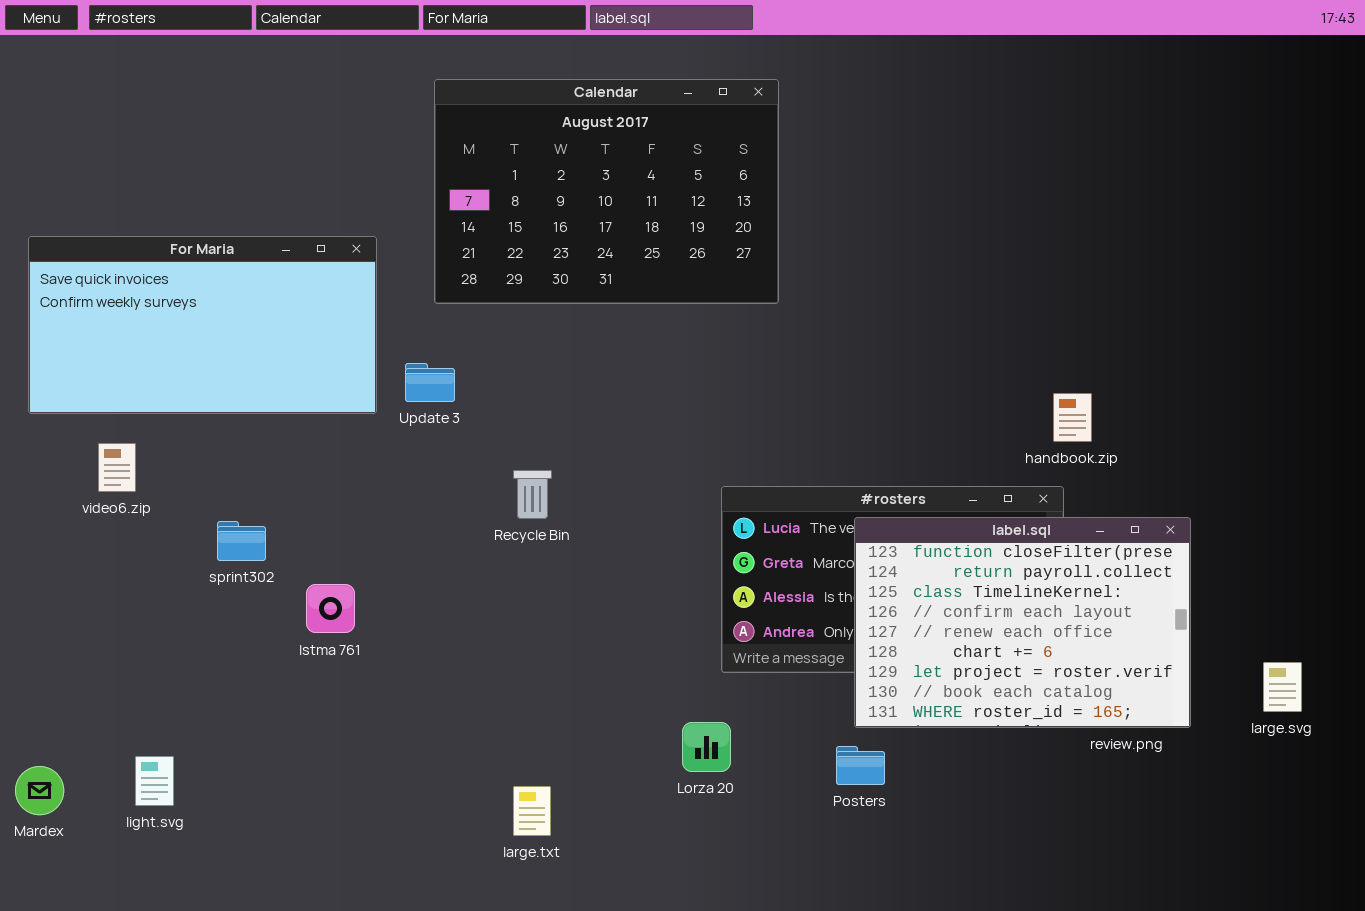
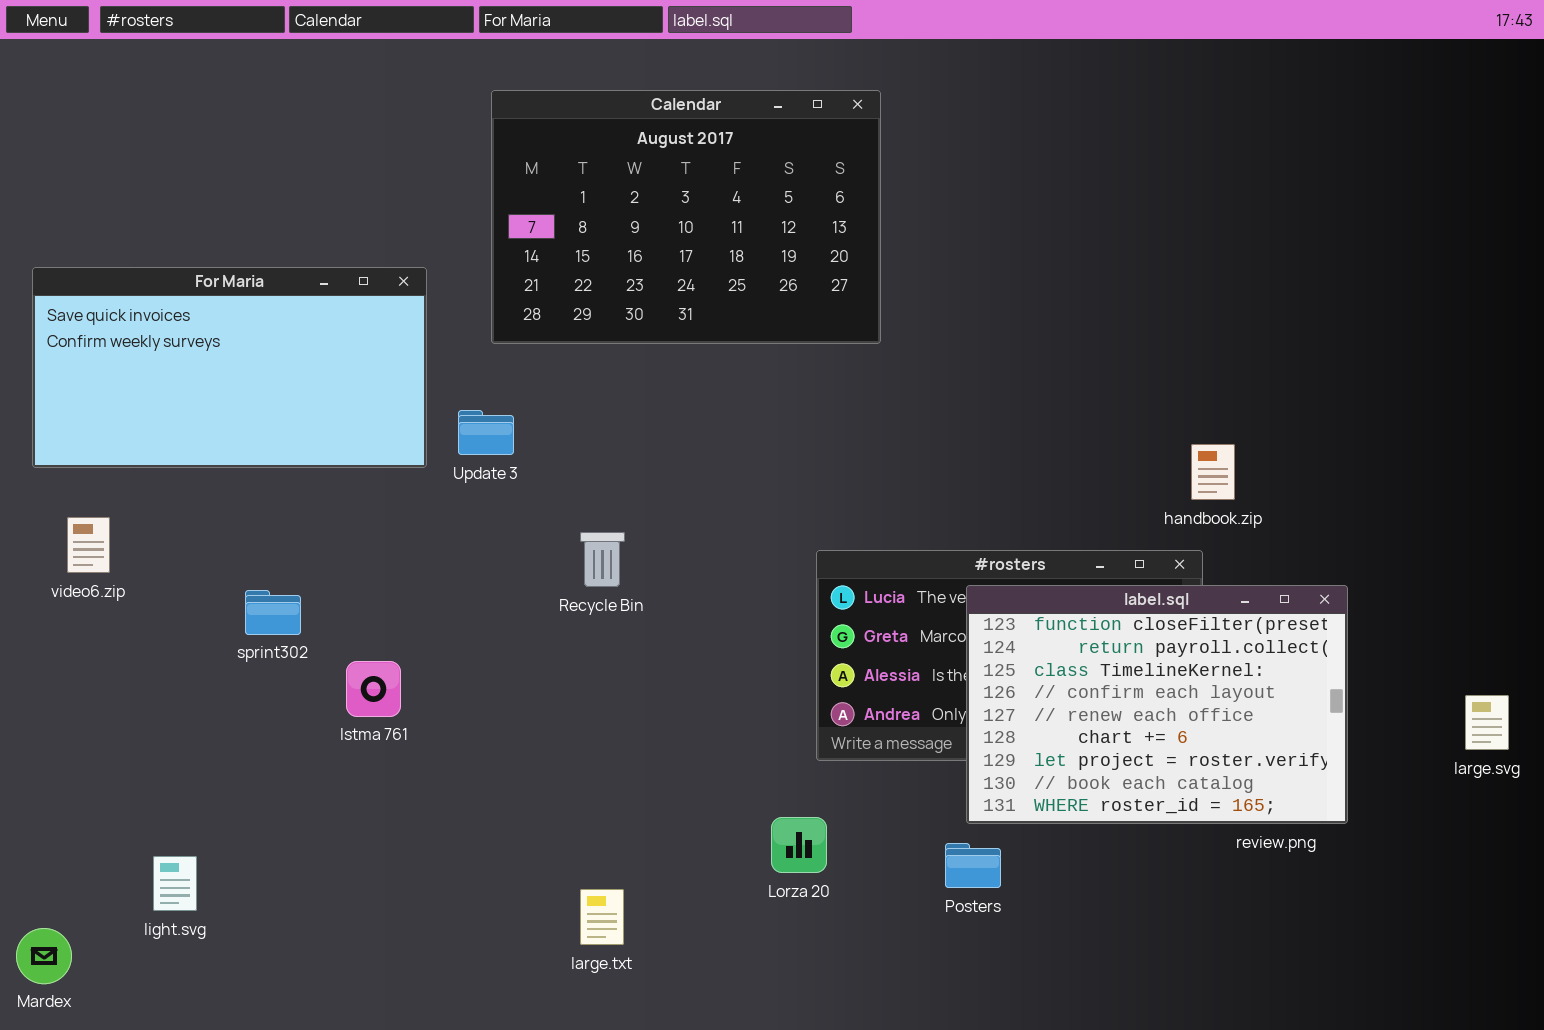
video6.zip: [98,443,136,492] -> [67,517,110,573], moved
large.svg: [1263,662,1302,712] -> [1465,695,1509,750], moved
Mardex: [15,766,64,815] -> [16,928,72,984], moved

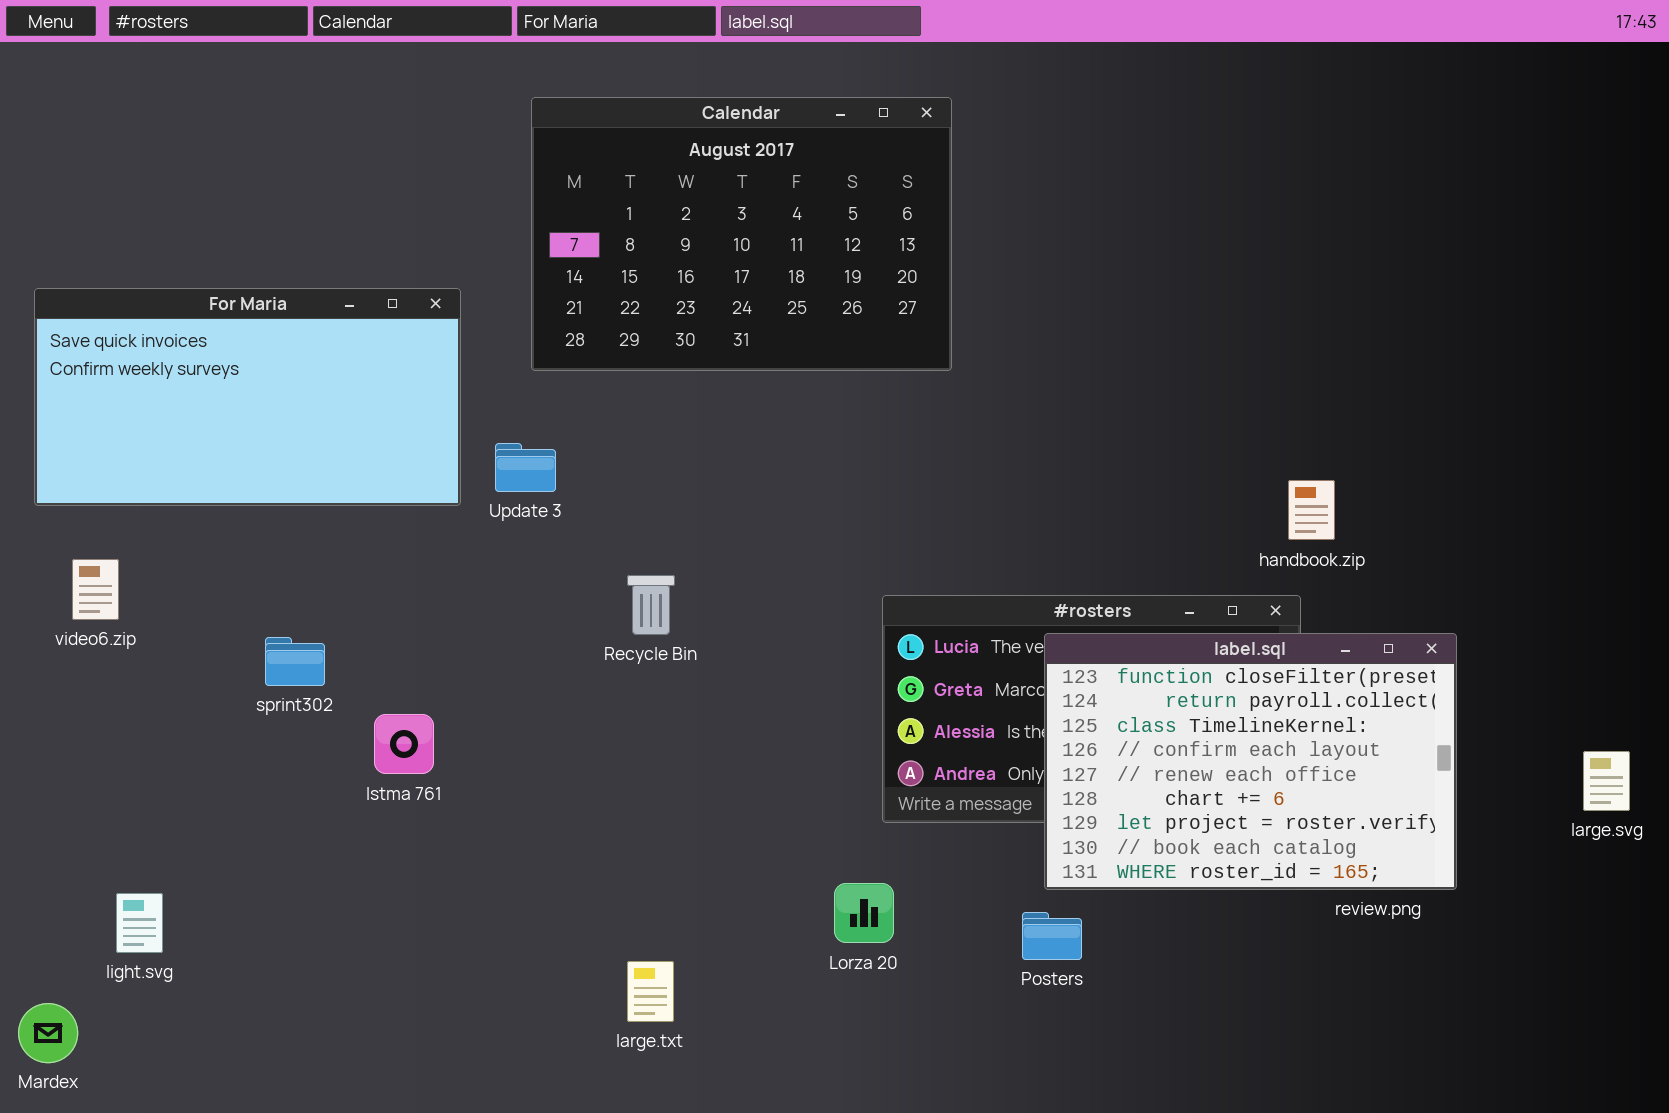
light.svg: [153,856,197,911] -> [116,893,163,953], moved

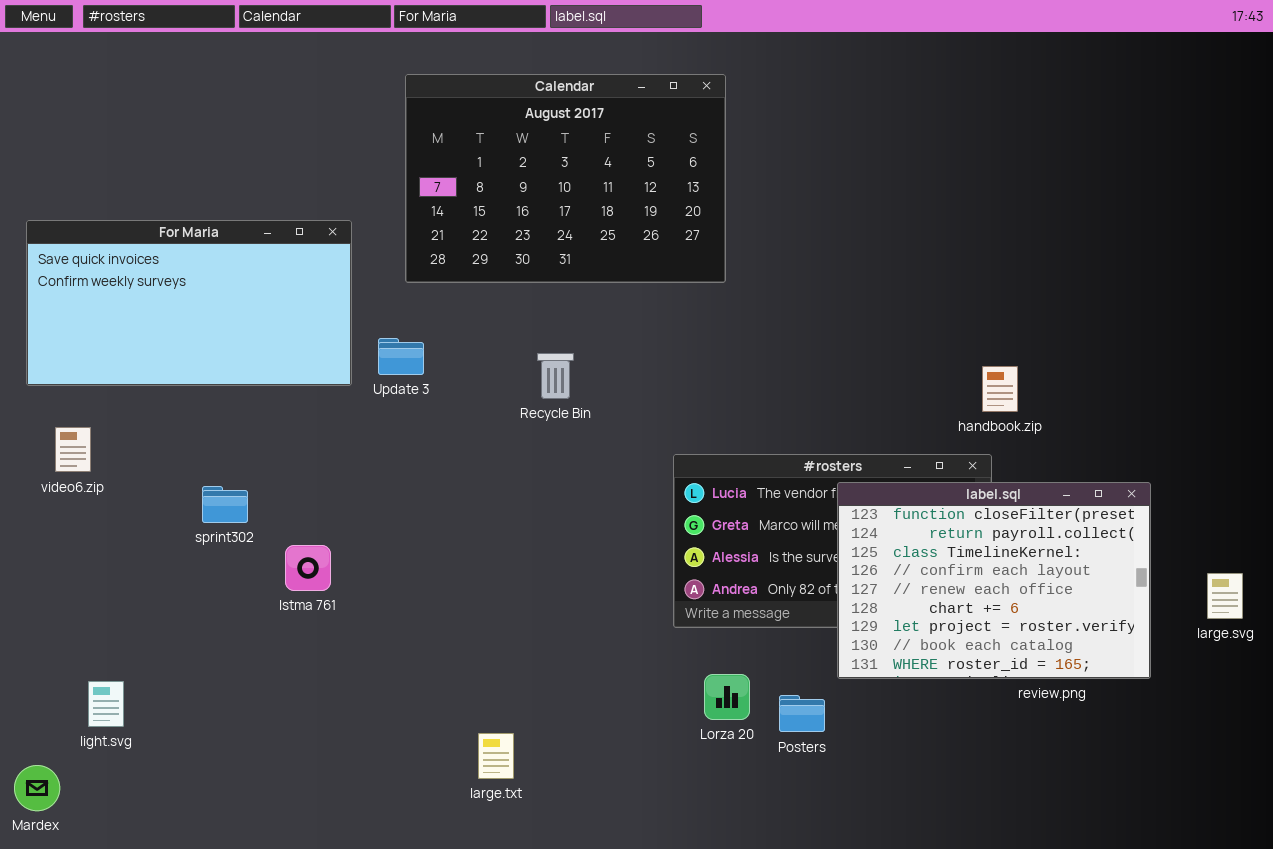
Recycle Bin: [627,575,675,635] -> [537,353,574,399], moved
label.sql: [1044,633,1457,890] -> [837,482,1151,679], moved
Lorza 20: [834,883,894,943] -> [704,674,750,720], moved

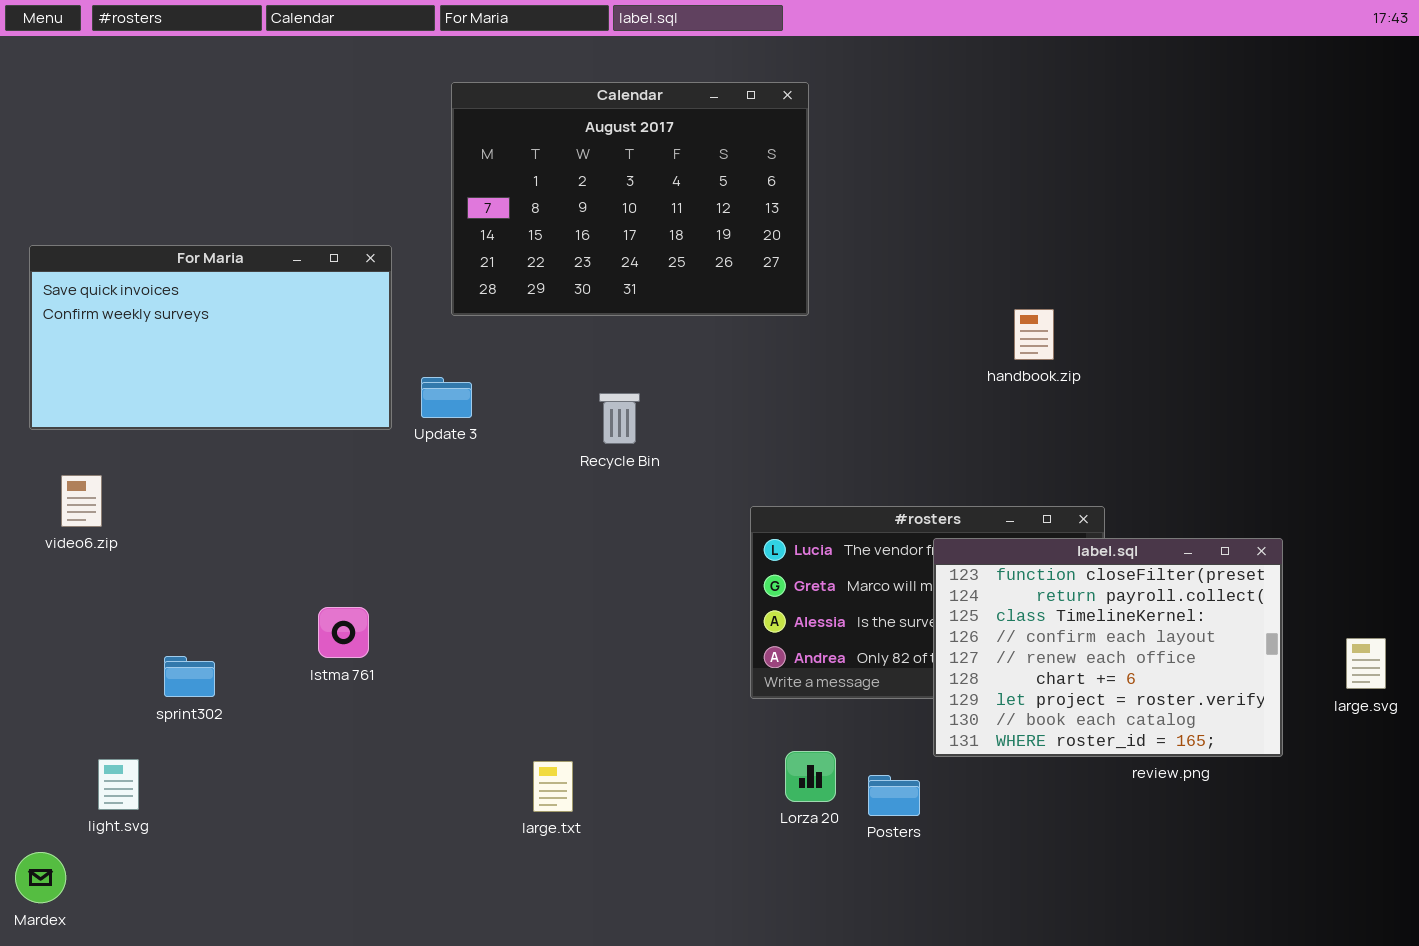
handbook.zip: [982,366,1018,412] -> [1014,309,1054,360], moved
sprint302: [202,486,248,523] -> [164,656,215,697], moved
large.txt: [478,733,514,779] -> [533,761,573,812], moved

